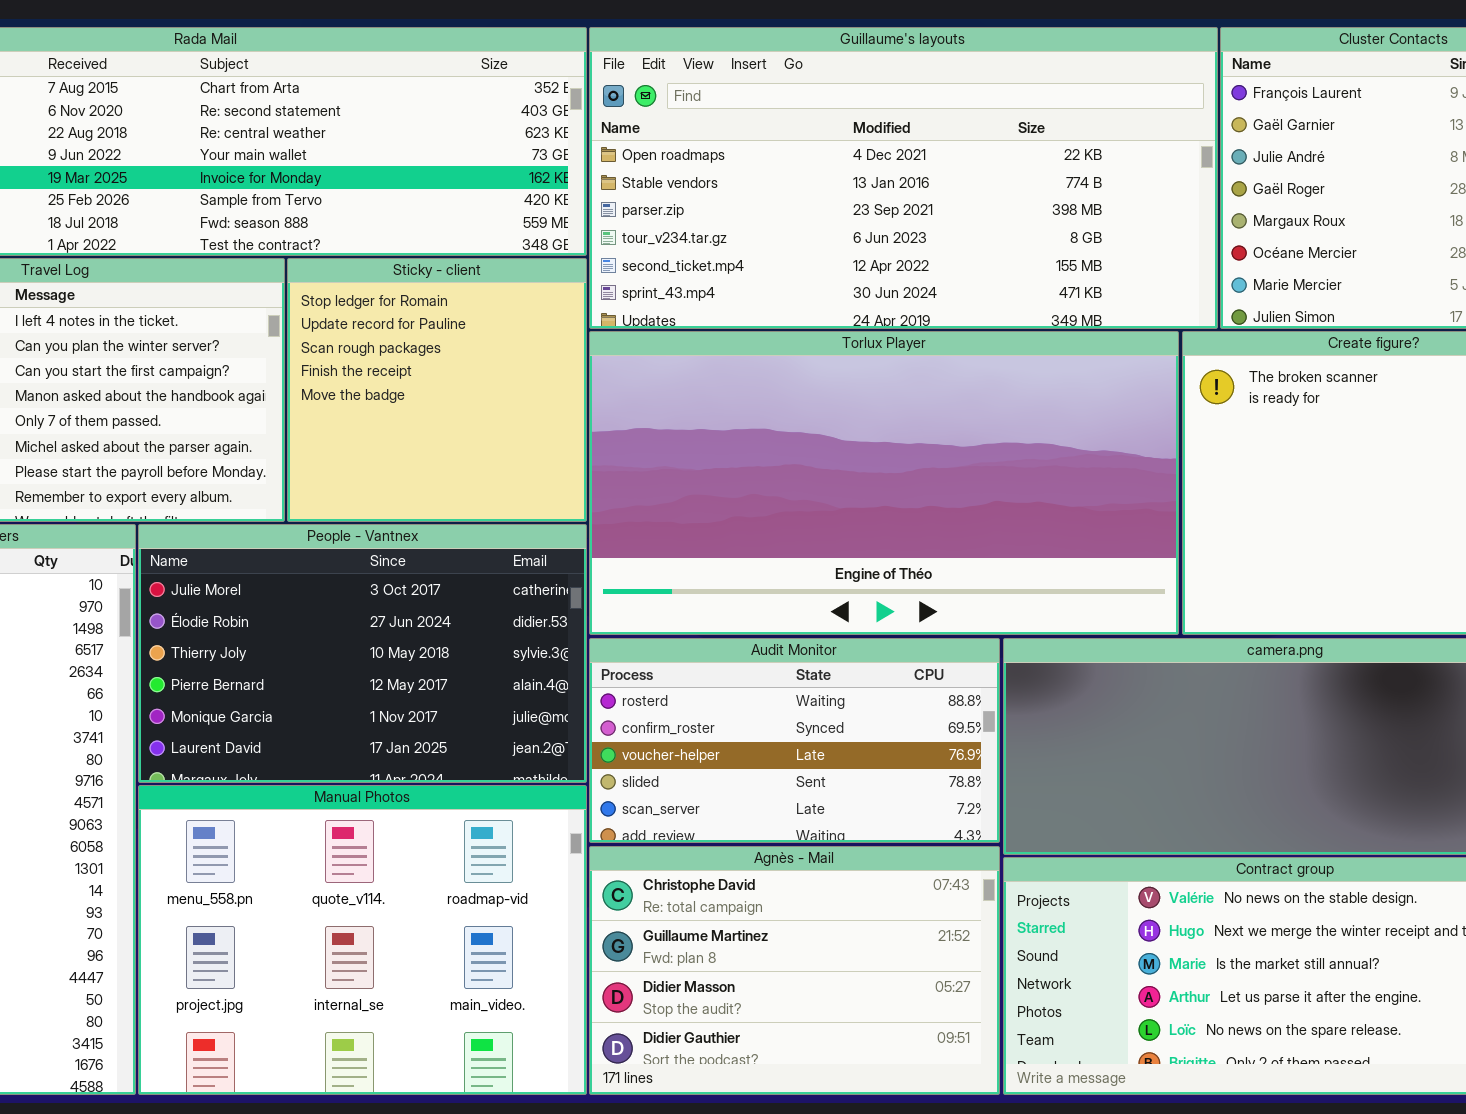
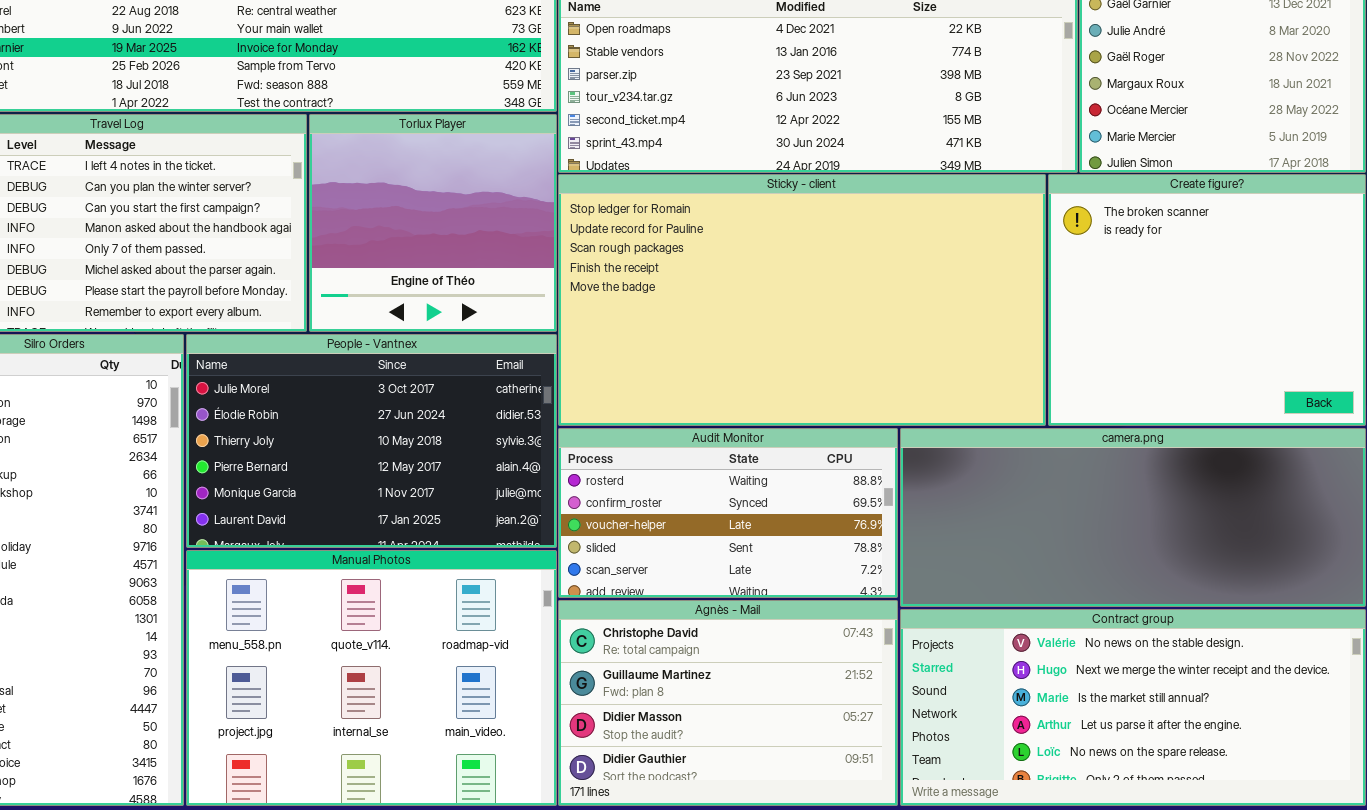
Sticky - client: [287,258,587,522] -> [558,174,1046,426], moved, resized
Torlux Player: [589,331,1179,635] -> [309,114,557,332], moved, resized

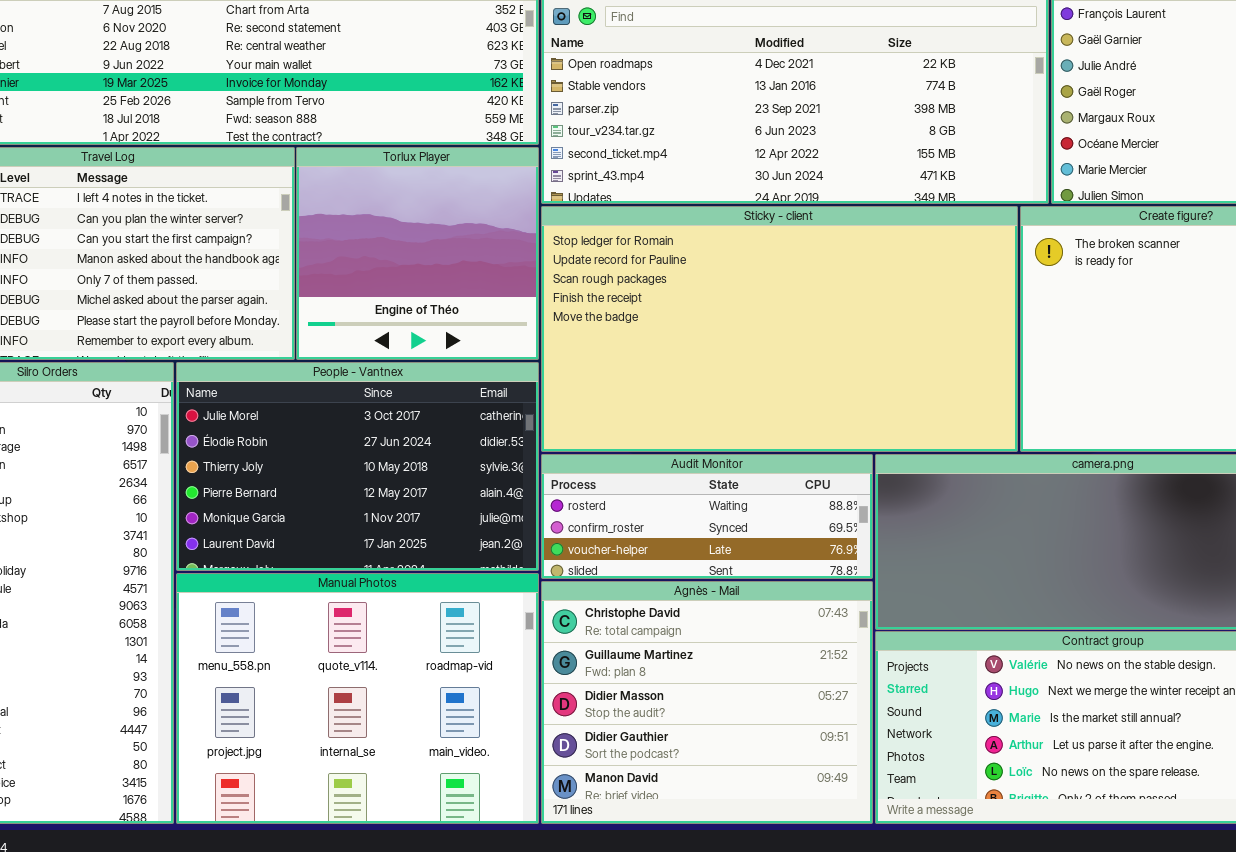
Audit Monitor: [558,428,898,598] -> [541,454,873,579], resized
Agnès - Mail: [558,600,898,806] -> [541,581,873,824], resized

